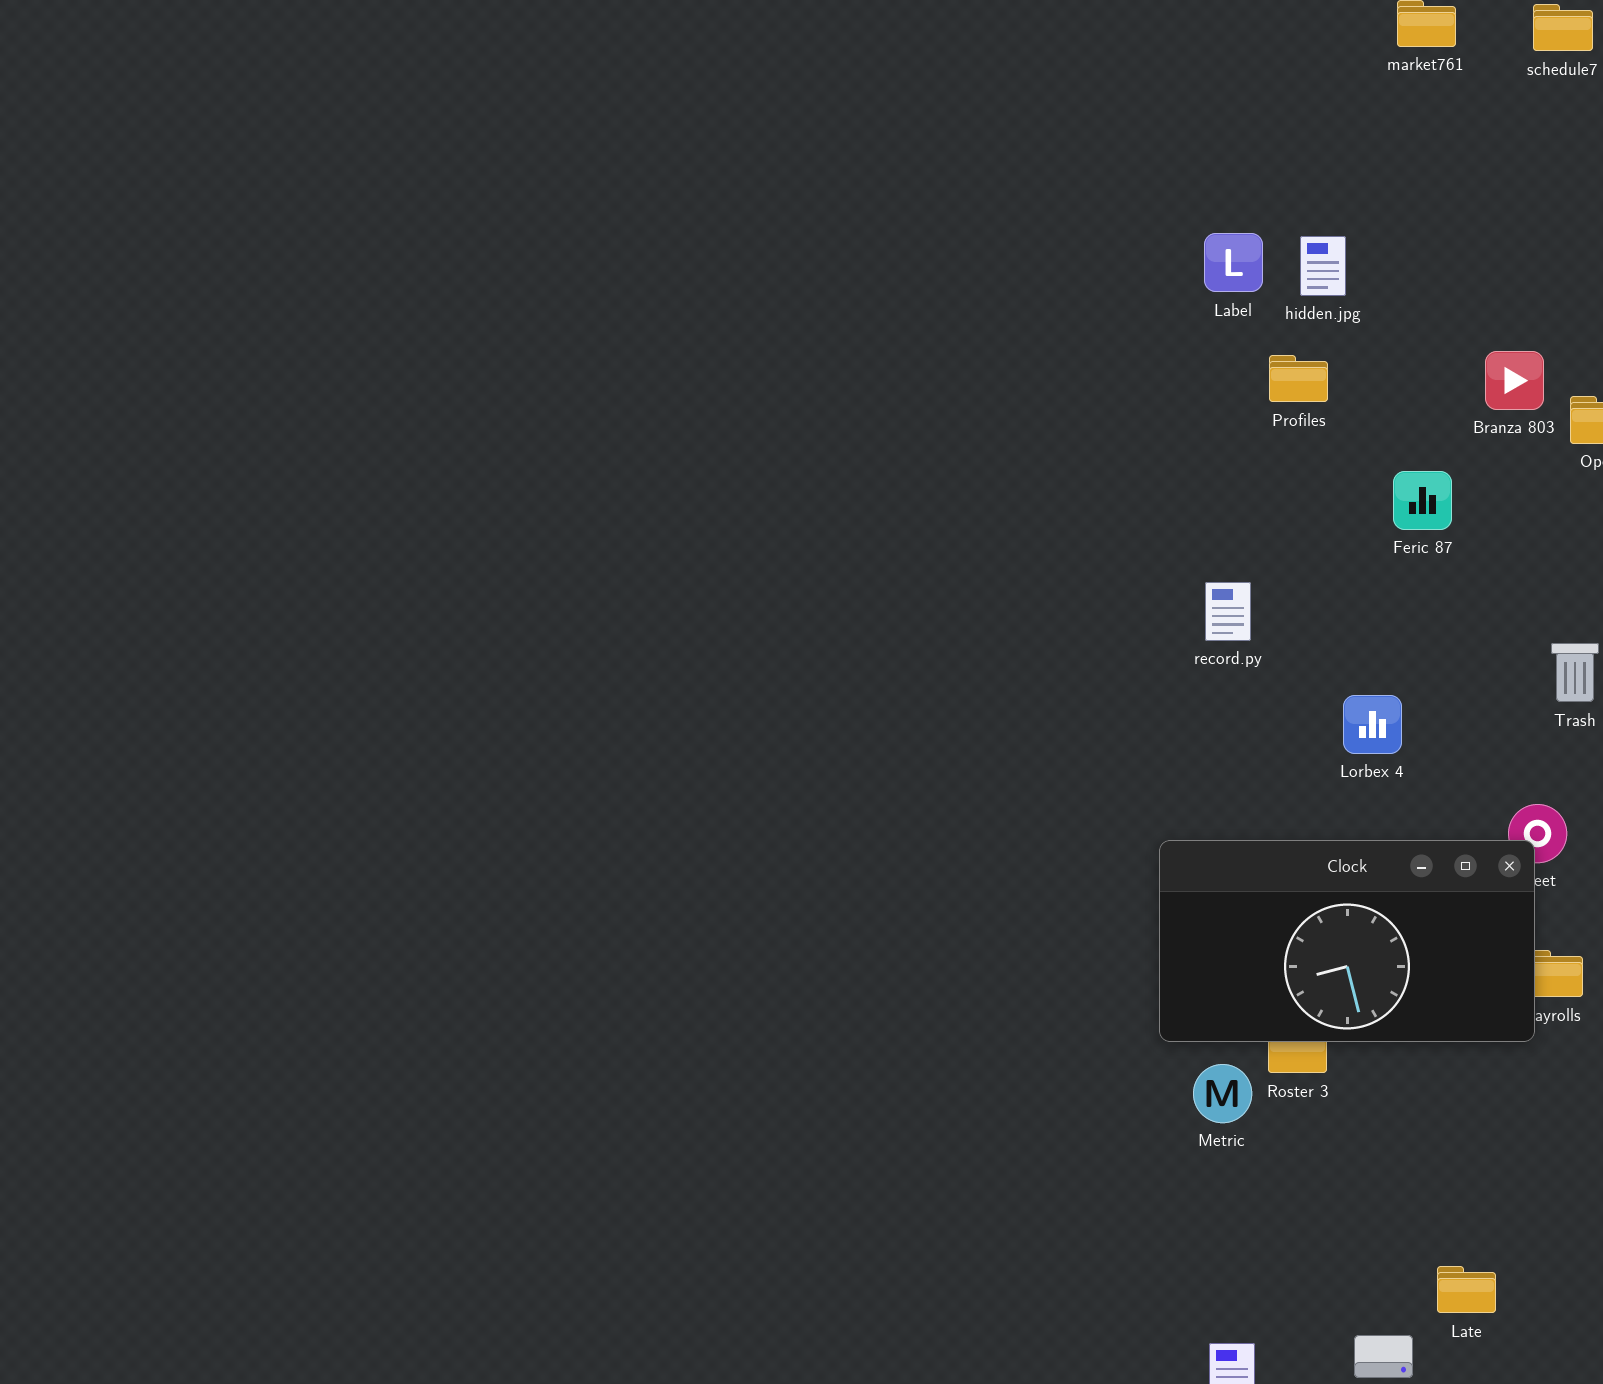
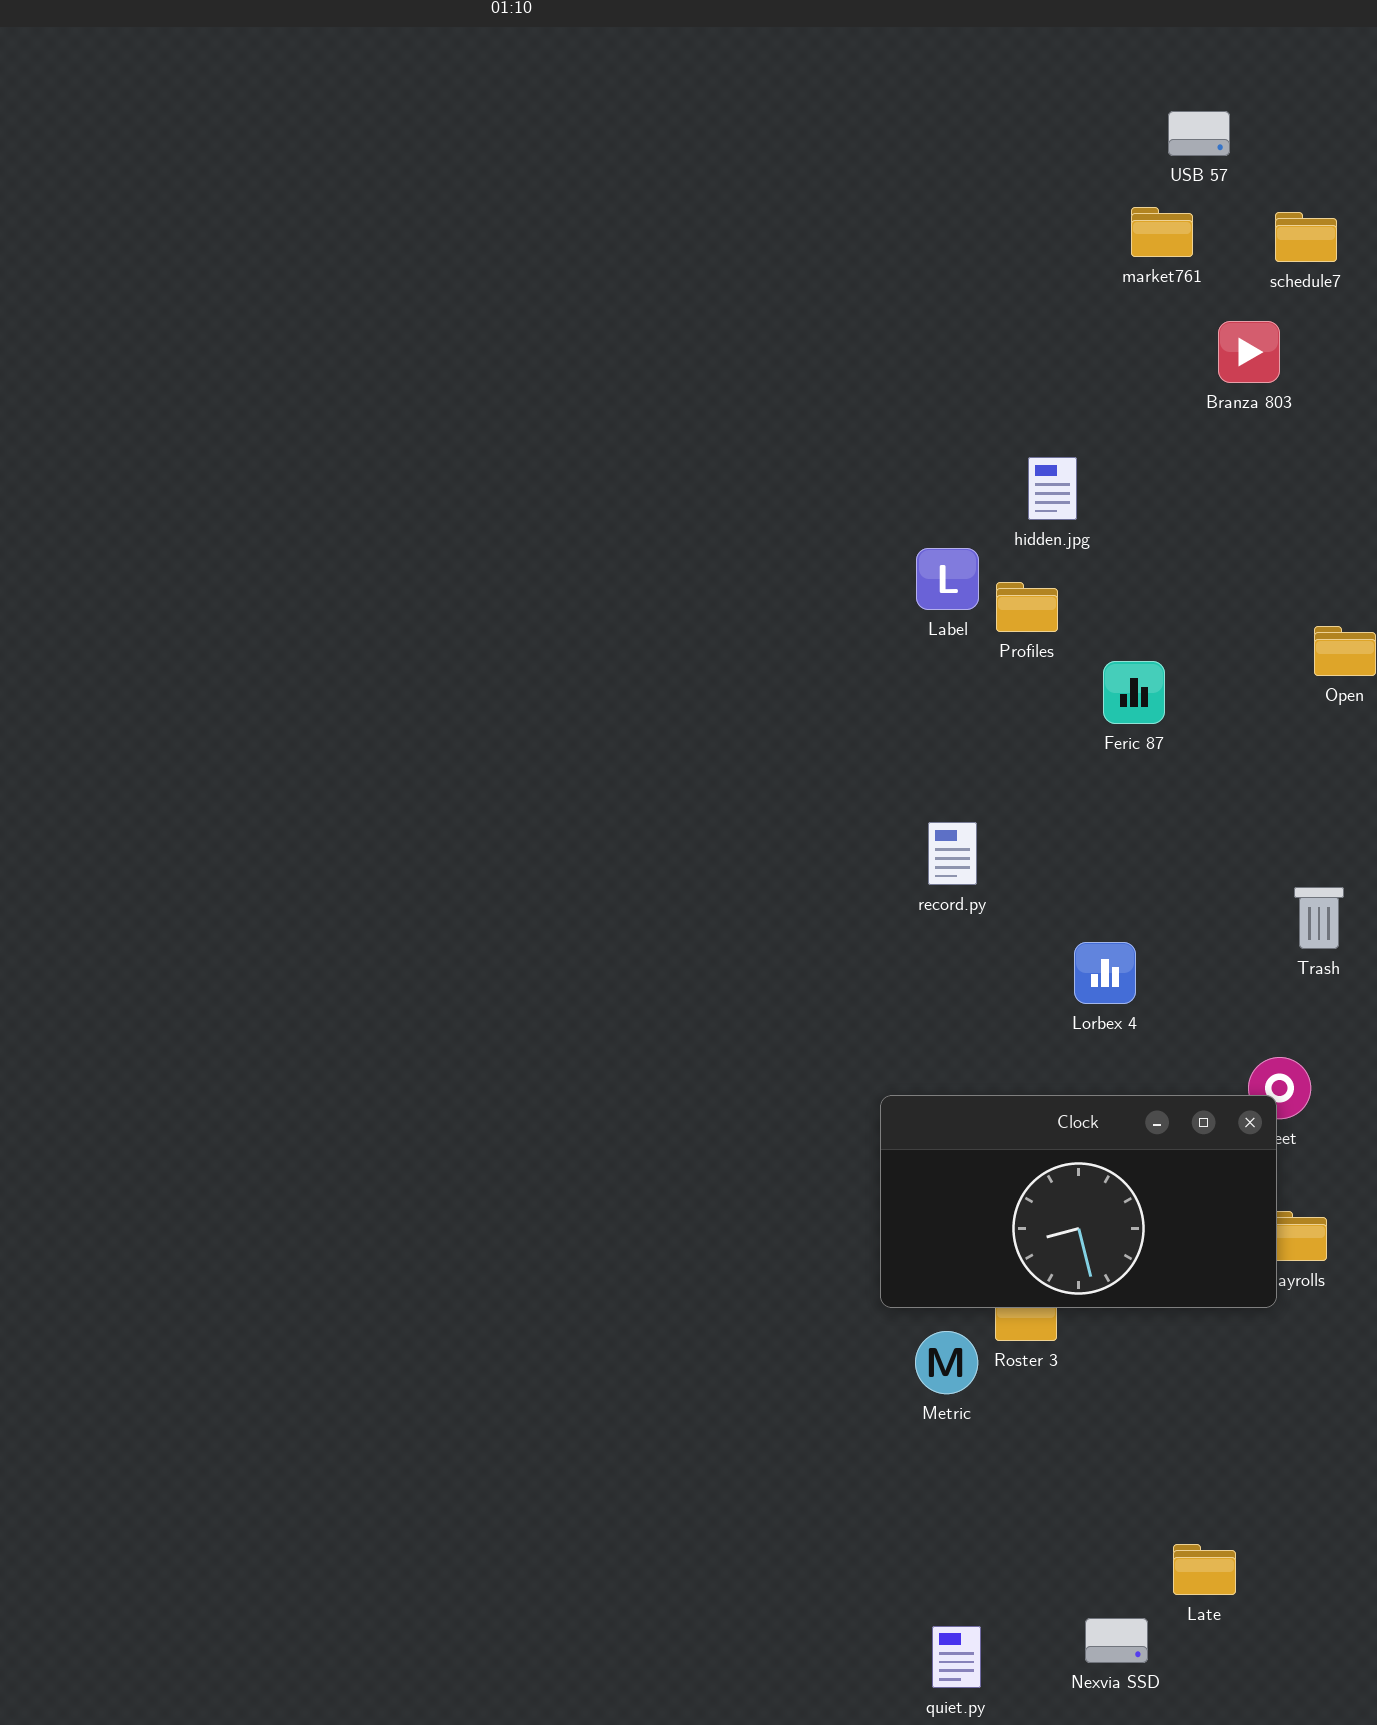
Label: [1204,233,1263,292] -> [916,548,979,610], moved
Branza 803: [1485,351,1544,410] -> [1218,321,1280,383], moved
Feric 87: [1393,471,1452,530] -> [1103,661,1165,724], moved

